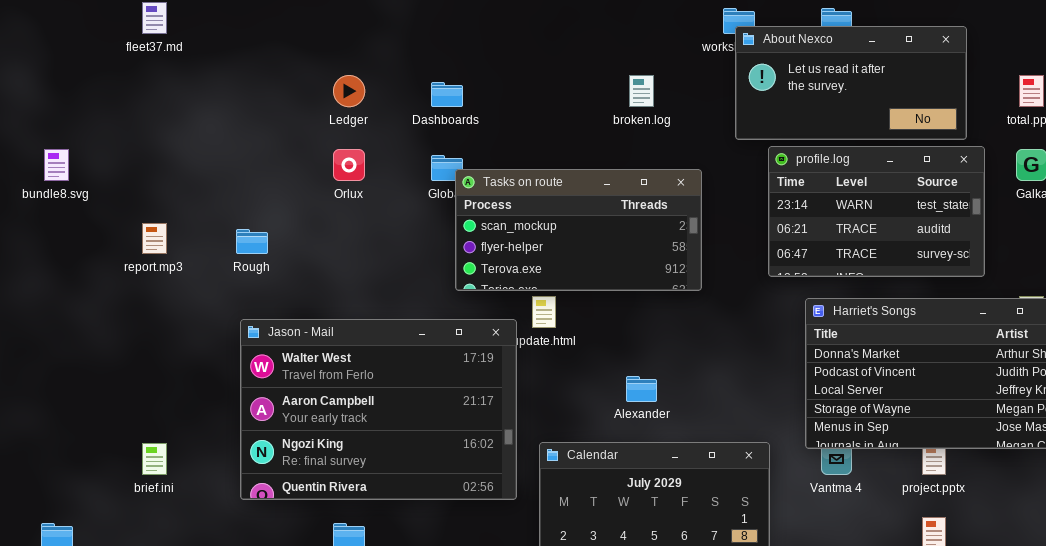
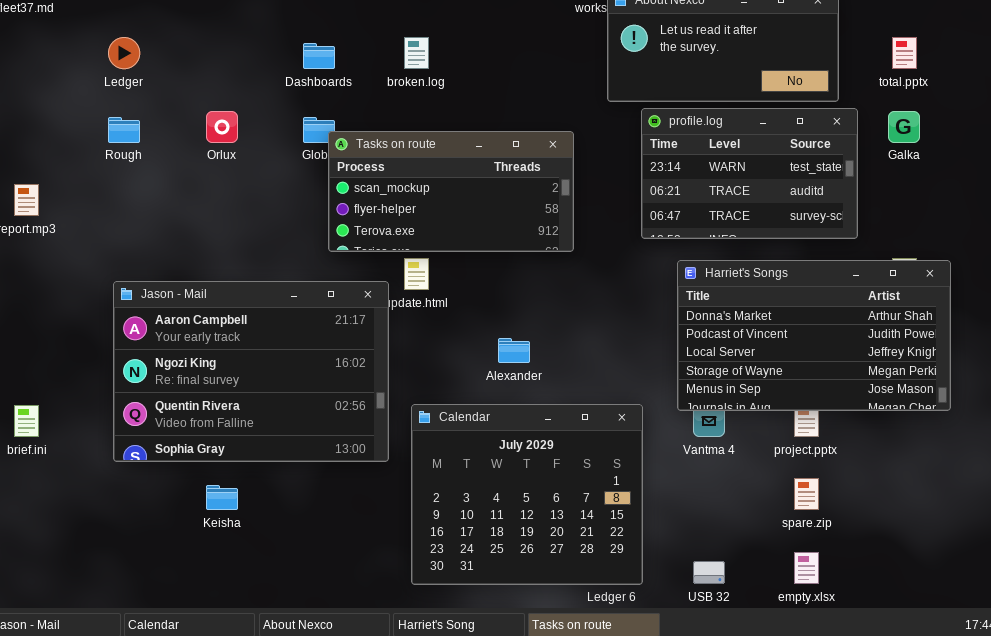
Ledger: [333,75,365,107] -> [108,37,140,69], moved
broken.log: [629,75,654,107] -> [404,37,429,69], moved
Rough: [236,229,268,254] -> [108,117,140,143], moved
Jason - Mail: [240,319,517,500] -> [113,281,389,462], scrolled down 1 row

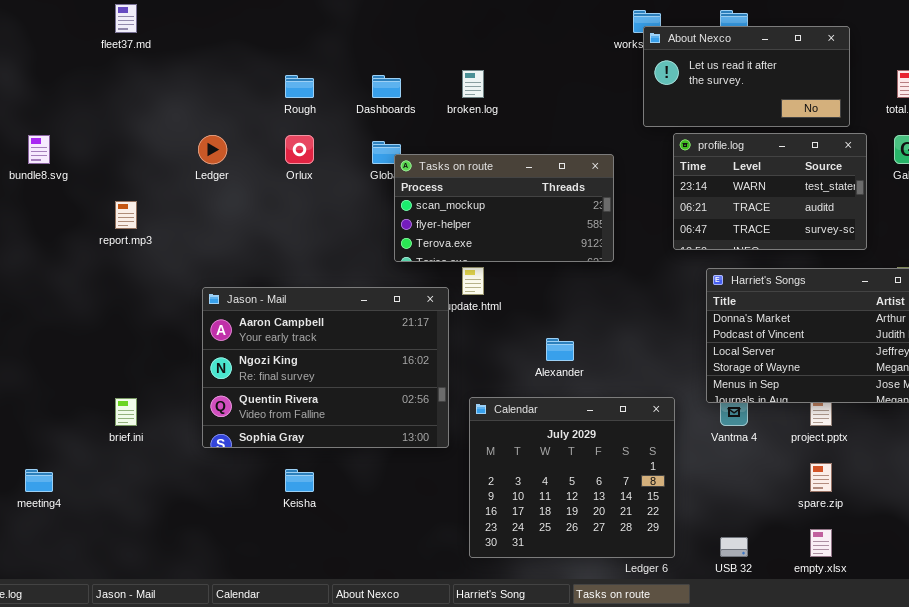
Ledger: [108,37,140,69] -> [198,135,227,164], moved
Rough: [108,117,140,143] -> [285,75,314,98], moved

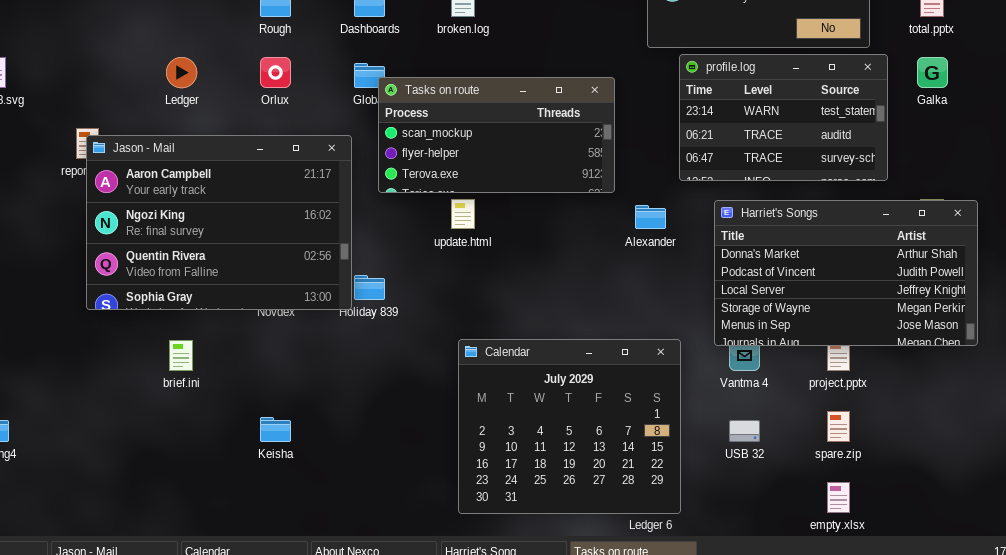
Jason - Mail: [202,287,449,448] -> [86,135,352,310], moved
Alexander: [546,338,574,361] -> [635,205,666,229], moved
brief.ini: [115,398,137,426] -> [169,340,193,371], moved
USB 32: [720,537,748,557] -> [729,420,760,442], moved

